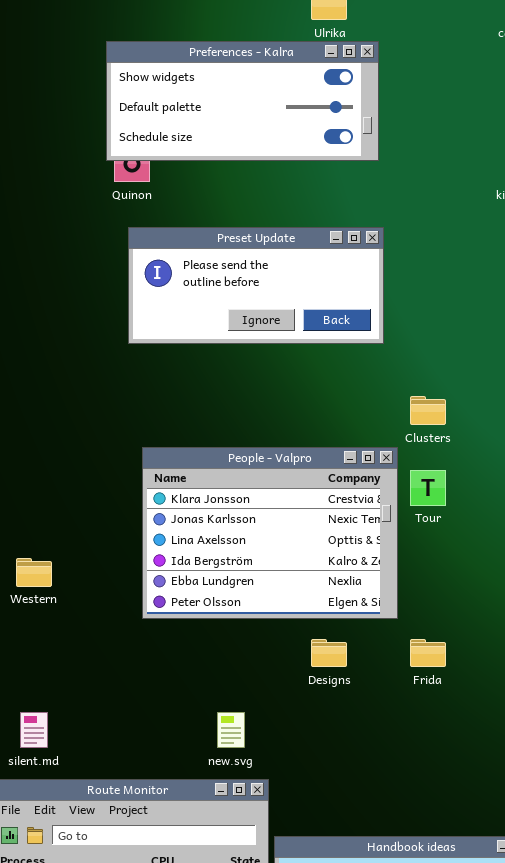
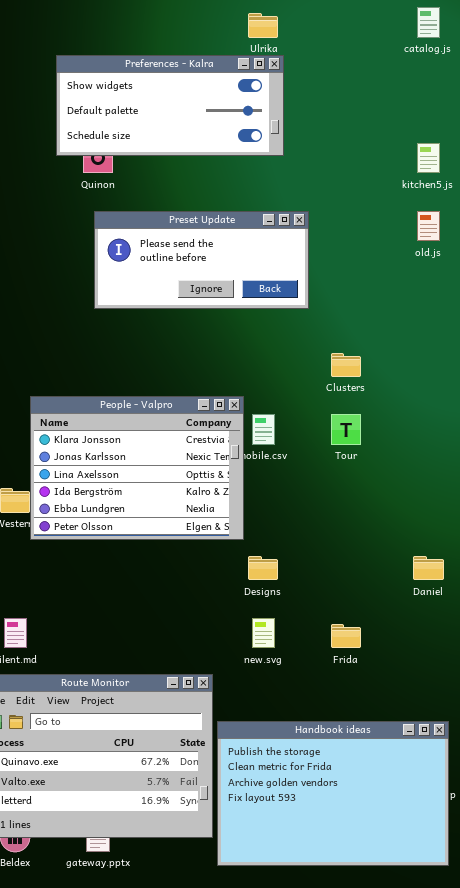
Preferences - Kalra: [106,41,379,161] -> [56,55,284,156], moved
People - Valpro: [142,447,398,619] -> [30,396,244,540], moved
Frida: [410,639,446,667] -> [331,624,361,648], moved
new.svg: [217,712,245,748] -> [252,618,275,648], moved

